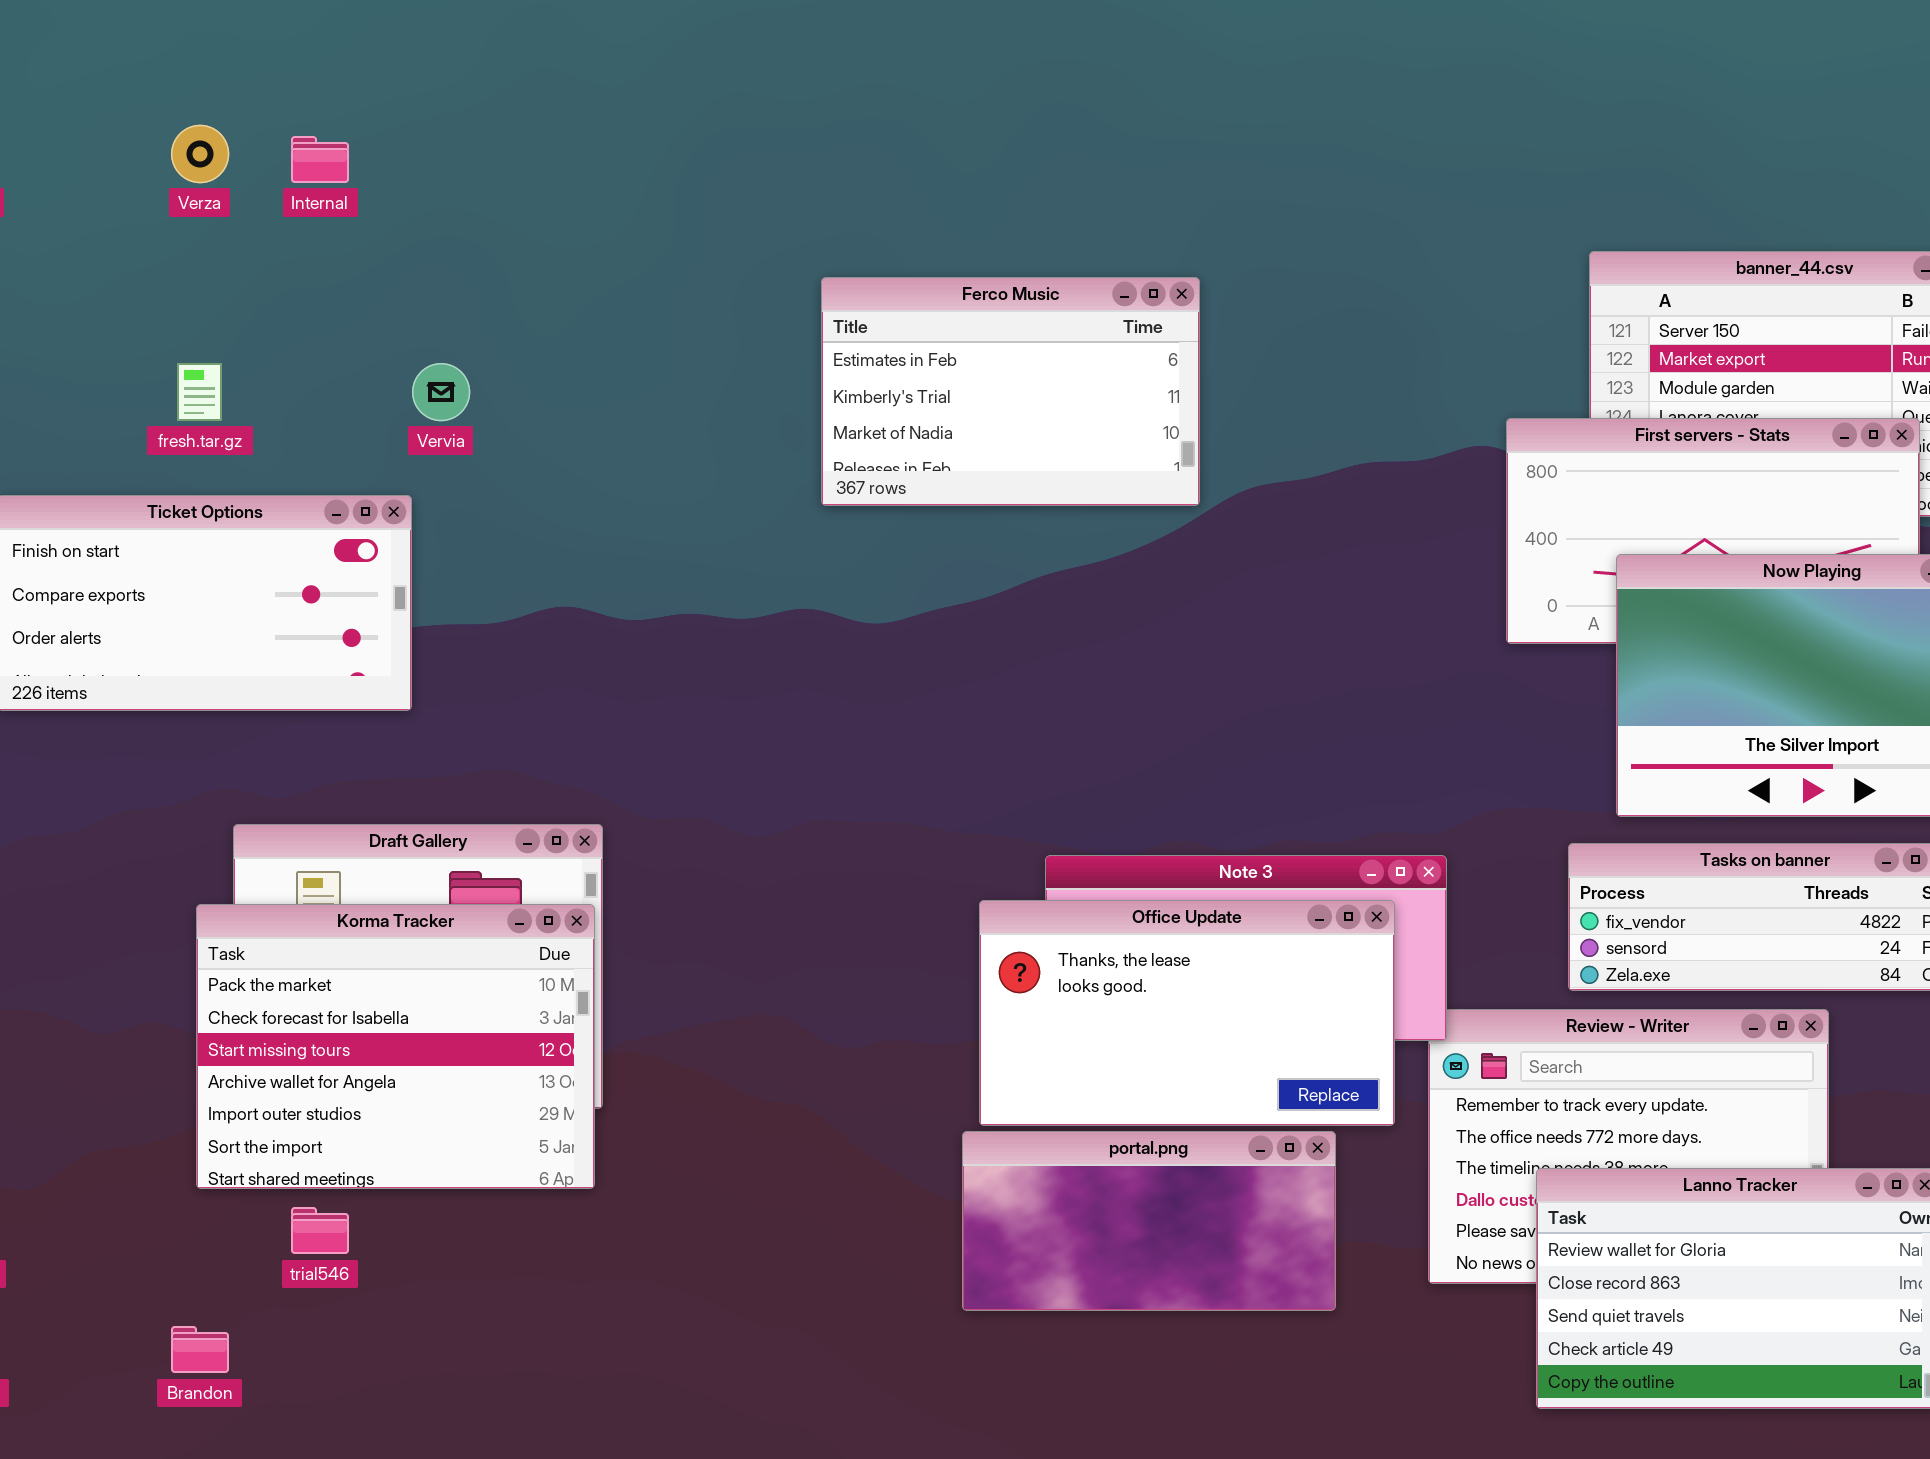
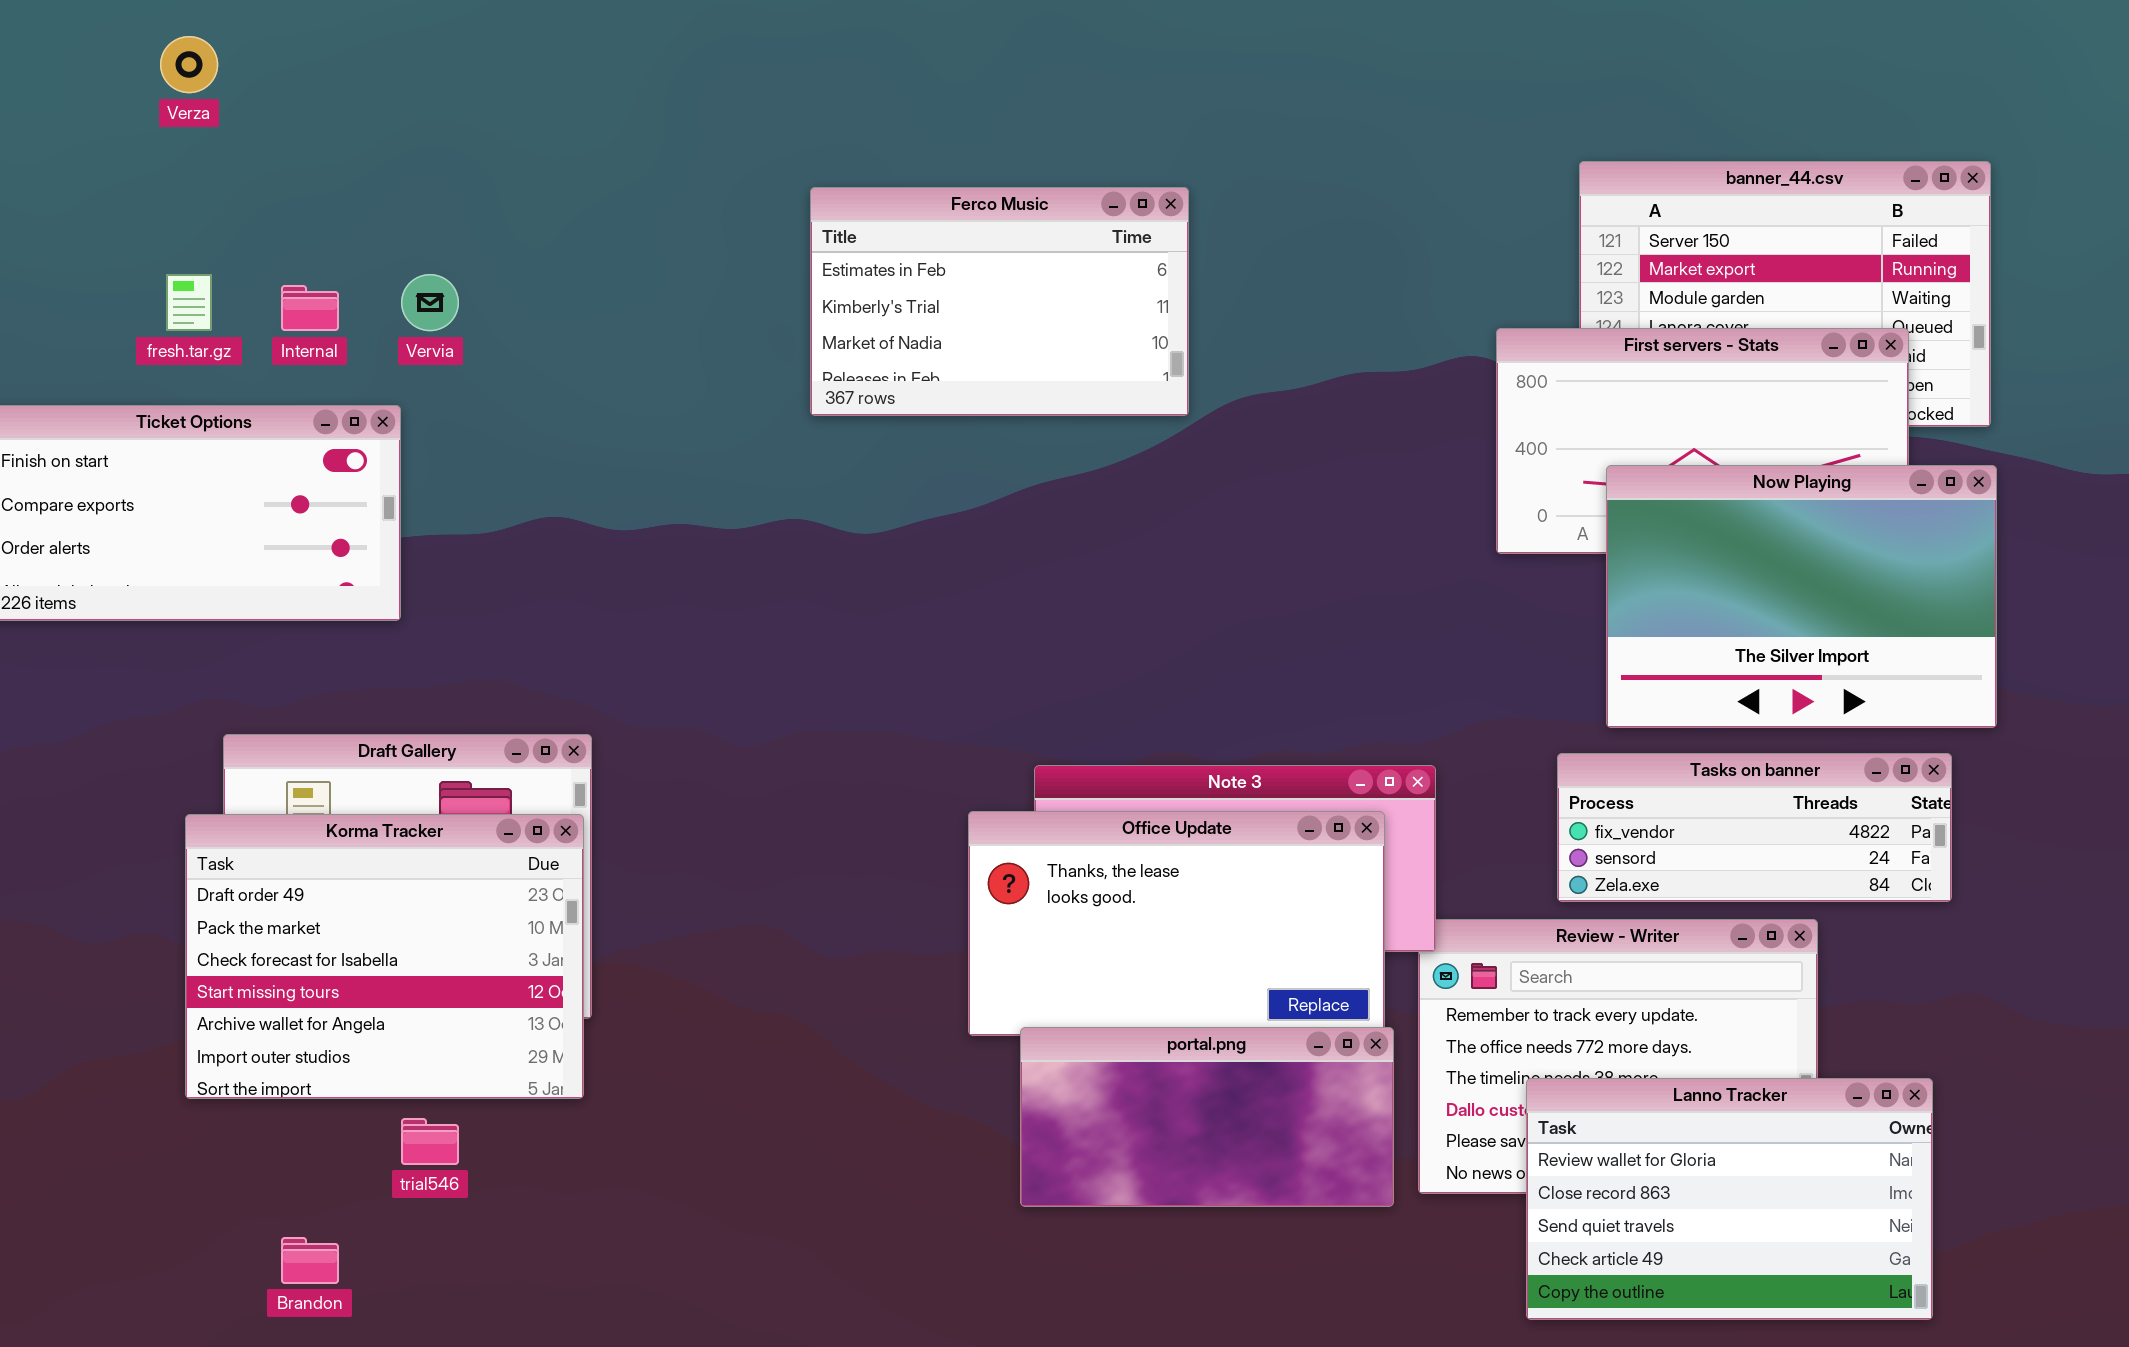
Internal: [291,136,349,183] -> [281,285,339,331], moved
Korma Tracker: [196,904,595,1189] -> [185,814,584,1099], scrolled up 1 row
portal.png: [962,1131,1336,1311] -> [1020,1027,1394,1207], moved
trial546: [291,1207,349,1254] -> [401,1118,459,1165], moved
Brandon: [171,1326,229,1373] -> [281,1237,339,1284], moved

